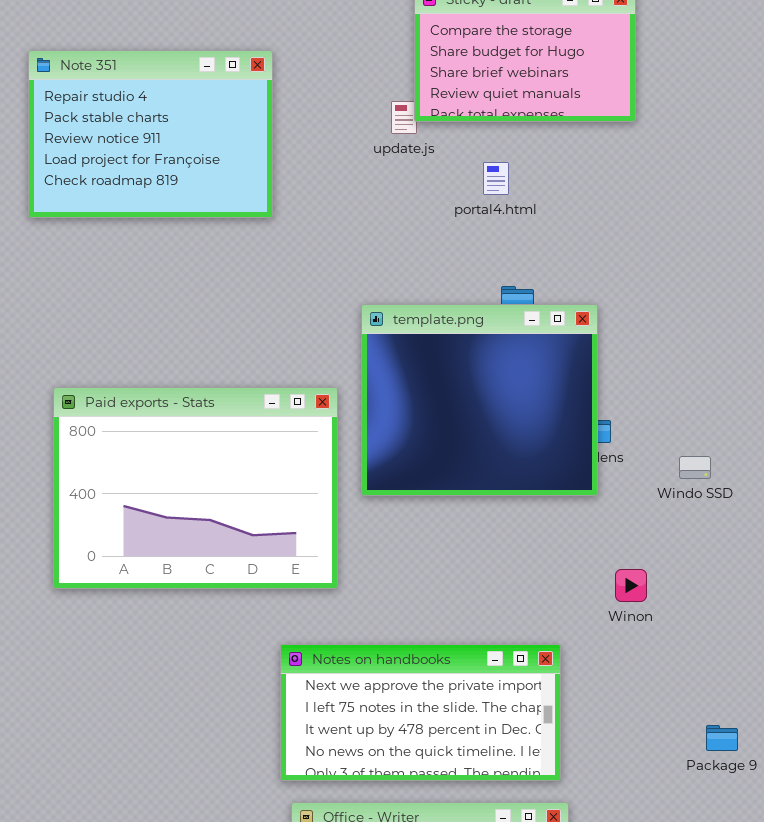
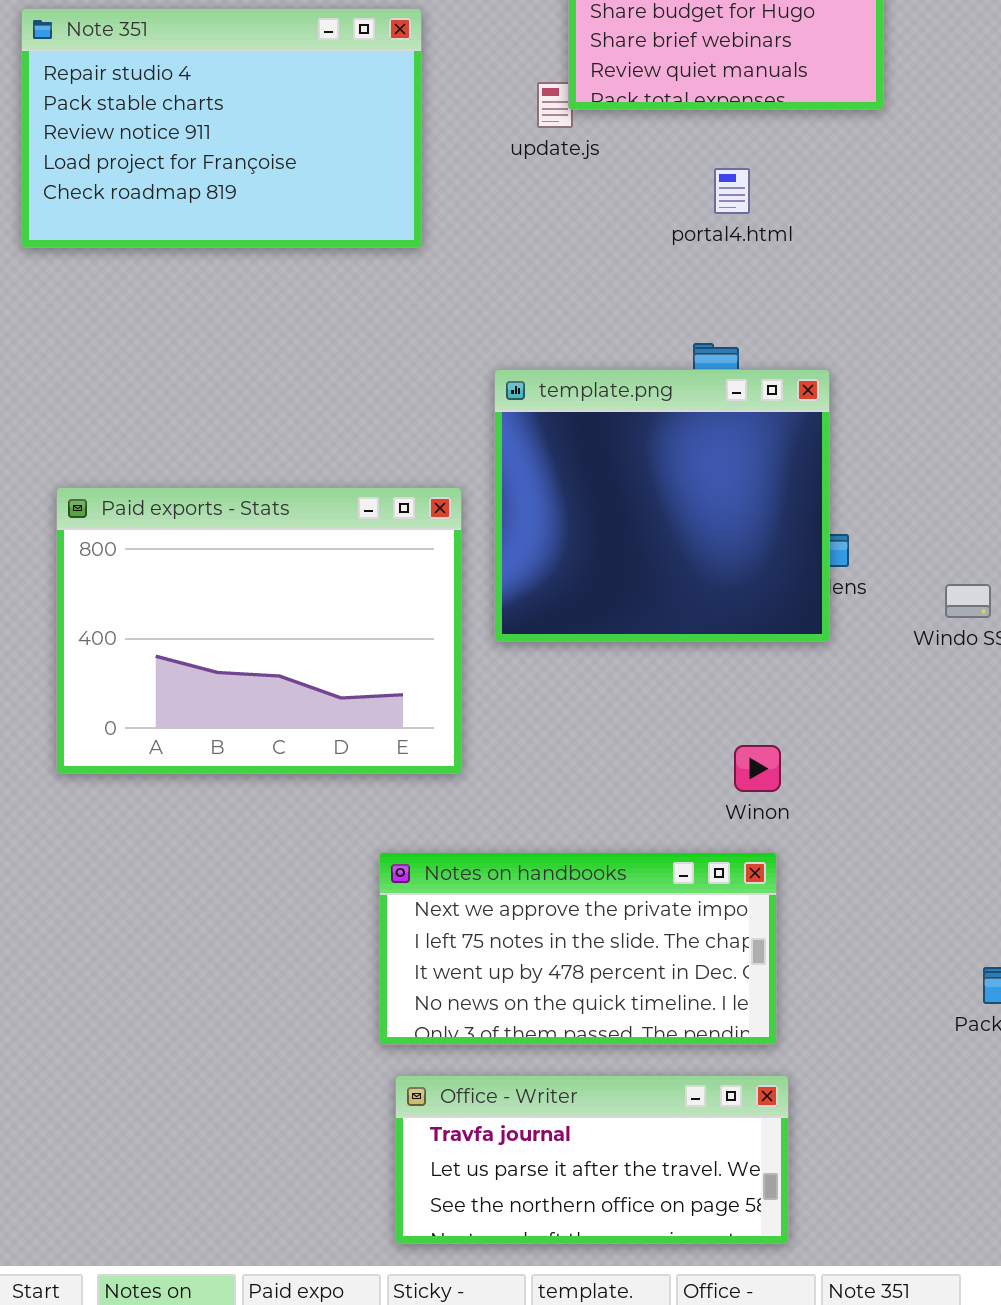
Note 351: [28,50,273,218] -> [21,8,422,248], resized
portal4.html: [483,162,509,195] -> [714,168,750,214], moved
Winon: [615,569,647,602] -> [734,745,781,792], moved

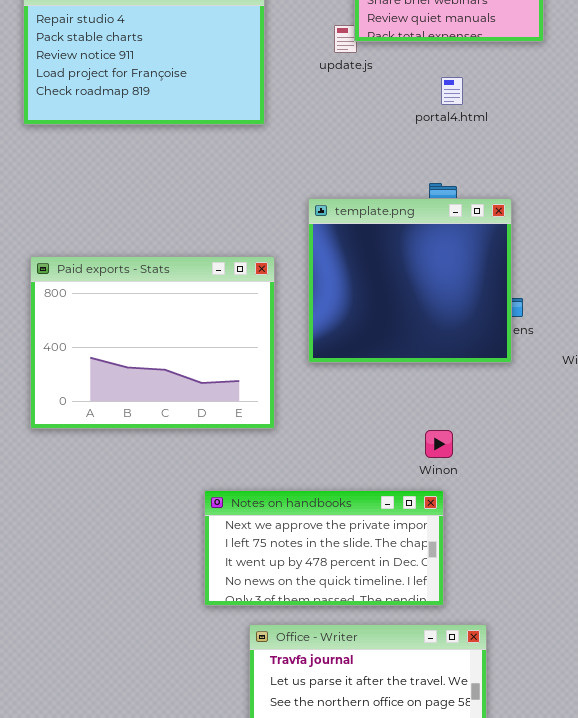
Paid exports - Stats: [56,487,462,774] -> [30,256,275,429], moved
Winon: [734,745,781,792] -> [425,430,453,458], moved
Notes on handbooks: [379,852,777,1045] -> [204,490,444,606], moved

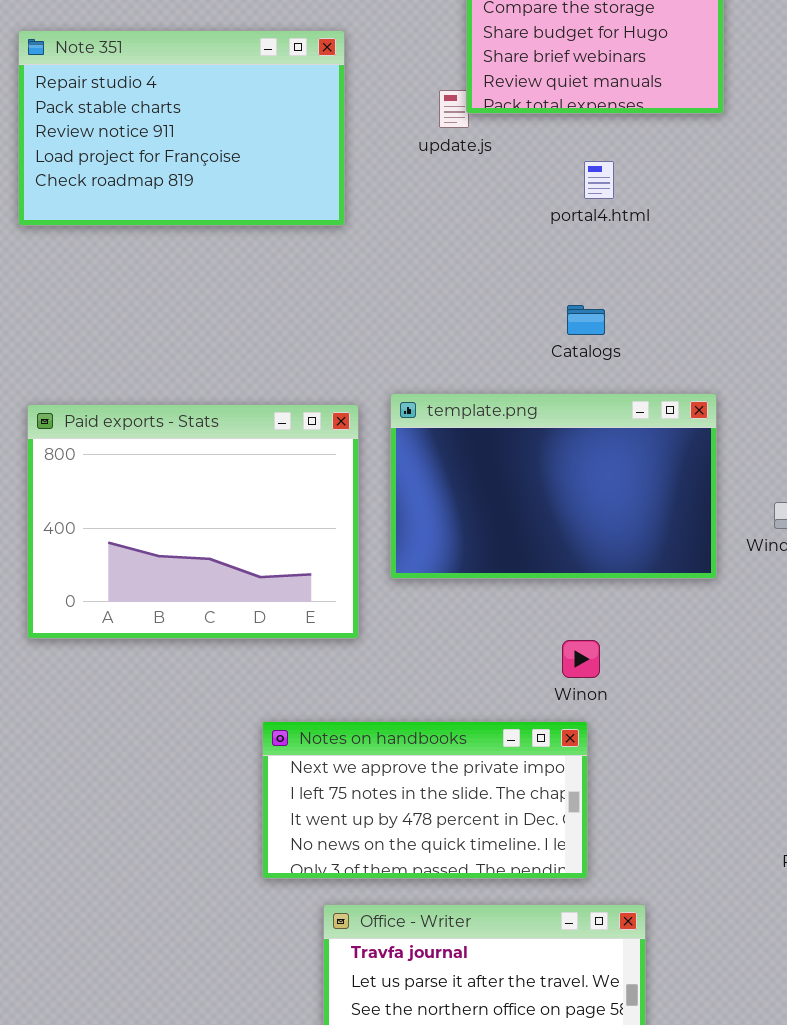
template.png: [308,198,512,363] -> [390,393,717,579], moved, resized

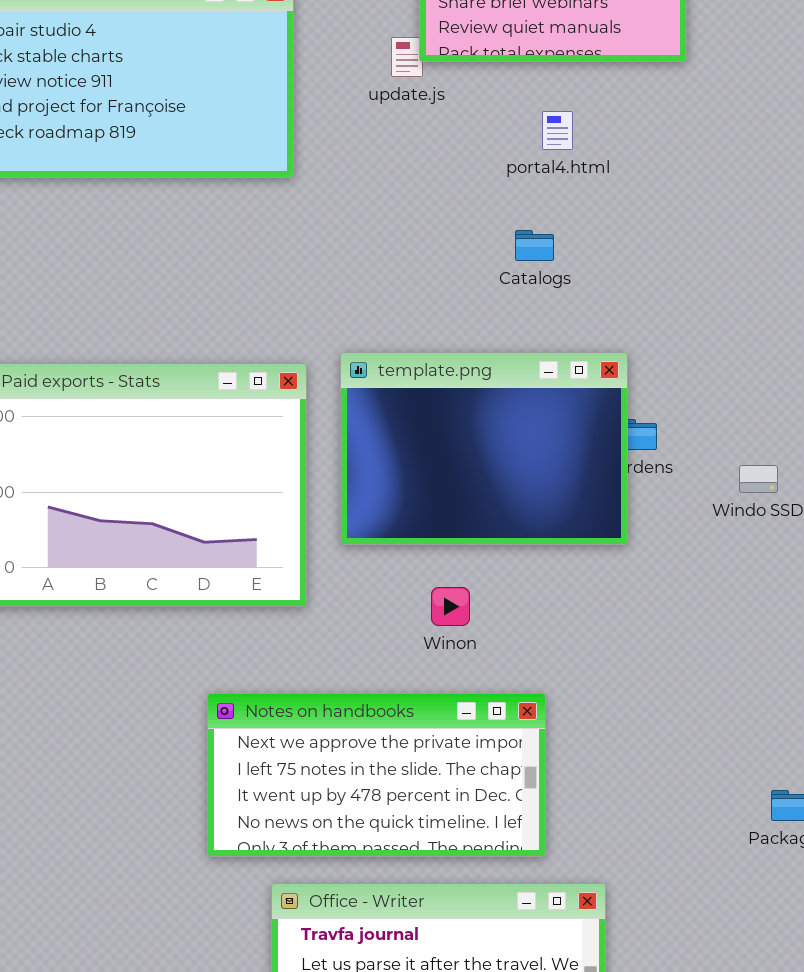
Catalogs: [567,305,605,335] -> [515,230,554,261], moved
template.png: [390,393,717,579] -> [340,352,628,545], resized
Winon: [562,640,600,678] -> [431,587,470,626], moved

